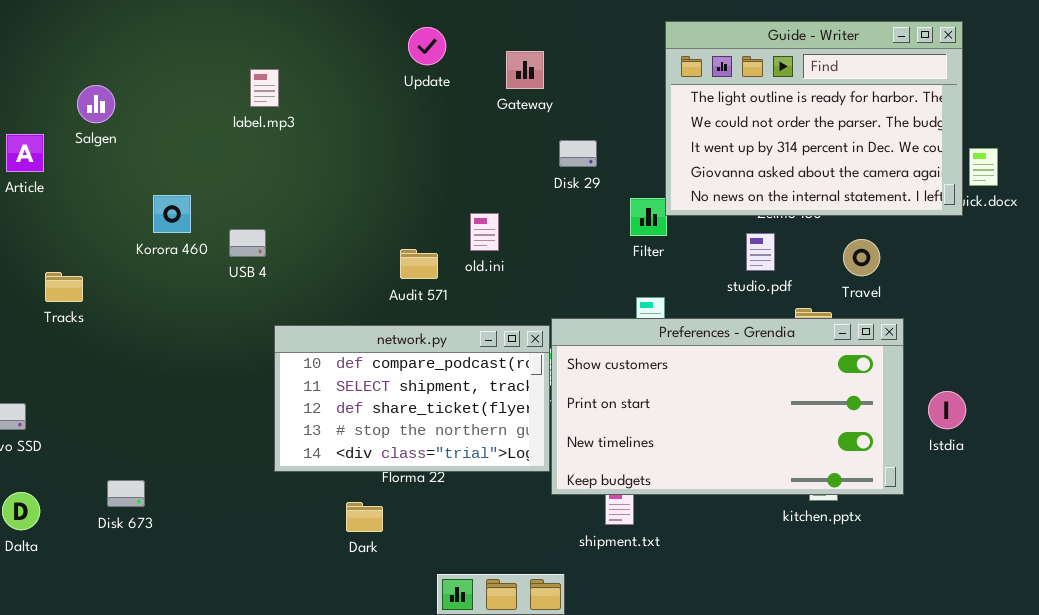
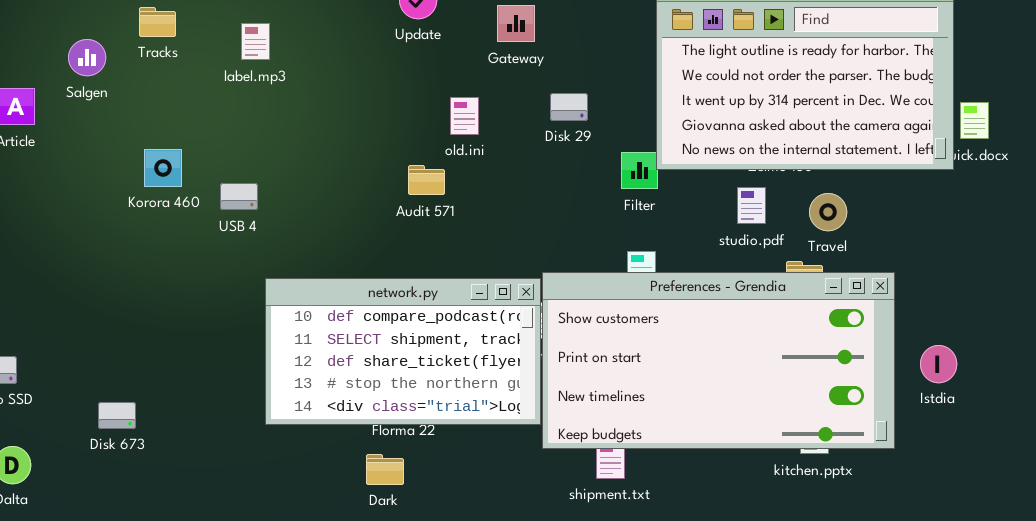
old.ini: [470,213,499,251] -> [450,97,479,135], moved
Travel: [843,239,880,276] -> [809,193,847,231], moved
Audit 571: [400,249,438,279] -> [408,165,445,195], moved
Tracks: [45,272,83,302] -> [139,7,176,37], moved
Disk 673: [107,480,145,507] -> [98,402,136,429], moved
Dark: [346,502,383,532] -> [366,454,404,485], moved

